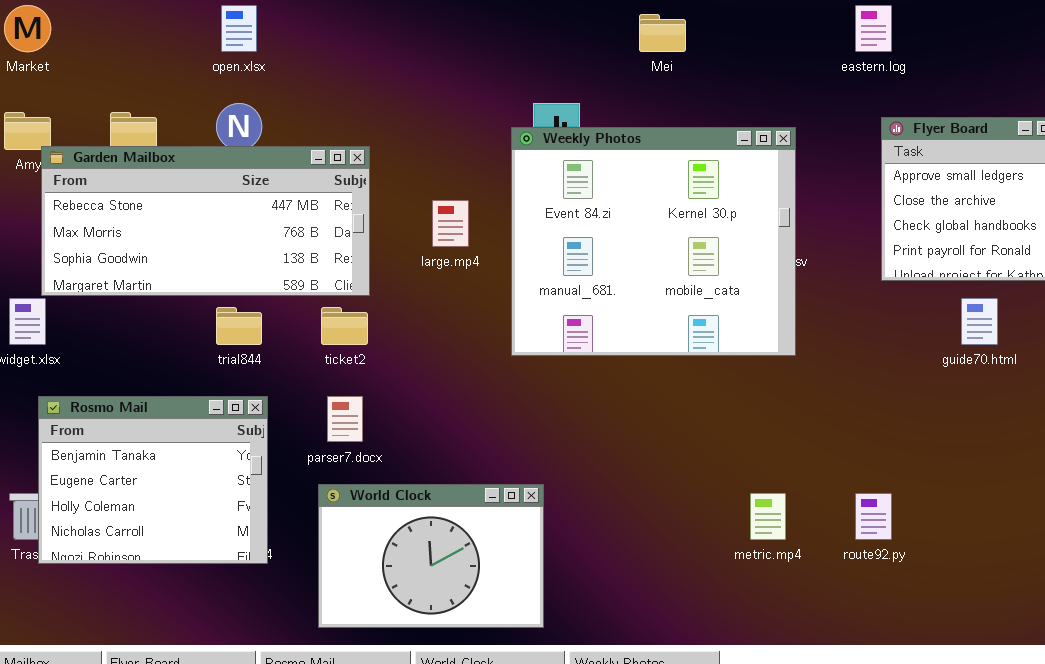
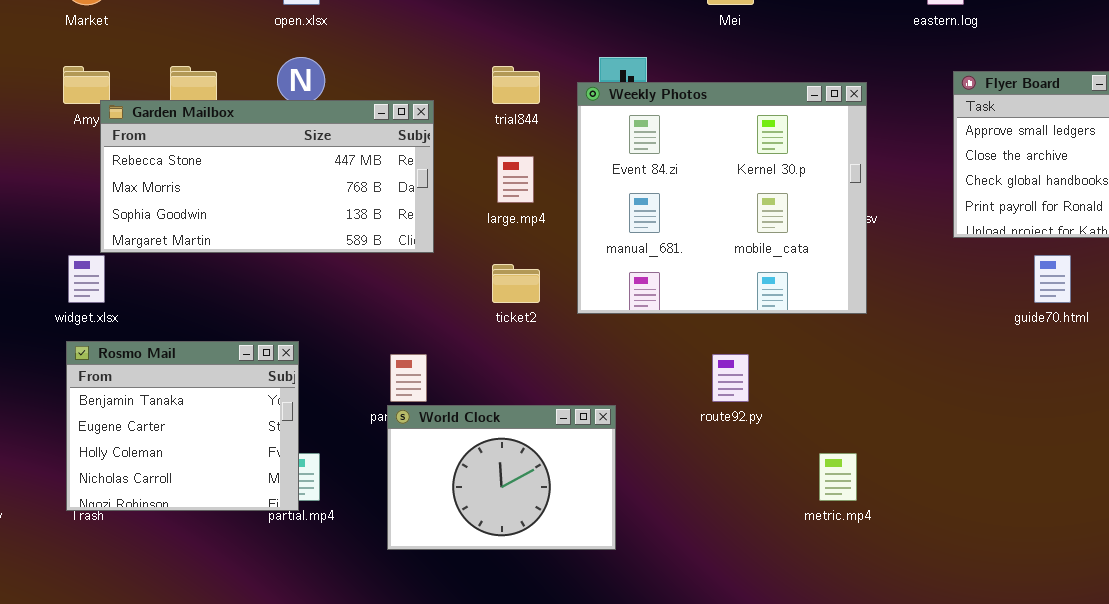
trial844: [216,307,262,345] -> [492,66,540,104], moved
ticket2: [321,307,368,345] -> [492,264,540,303], moved
Rosmo Mail: [38,396,268,564] -> [66,341,299,511], moved
World Clock: [318,484,544,628] -> [387,405,616,550], moved
route92.py: [855,493,892,540] -> [712,354,749,402], moved

